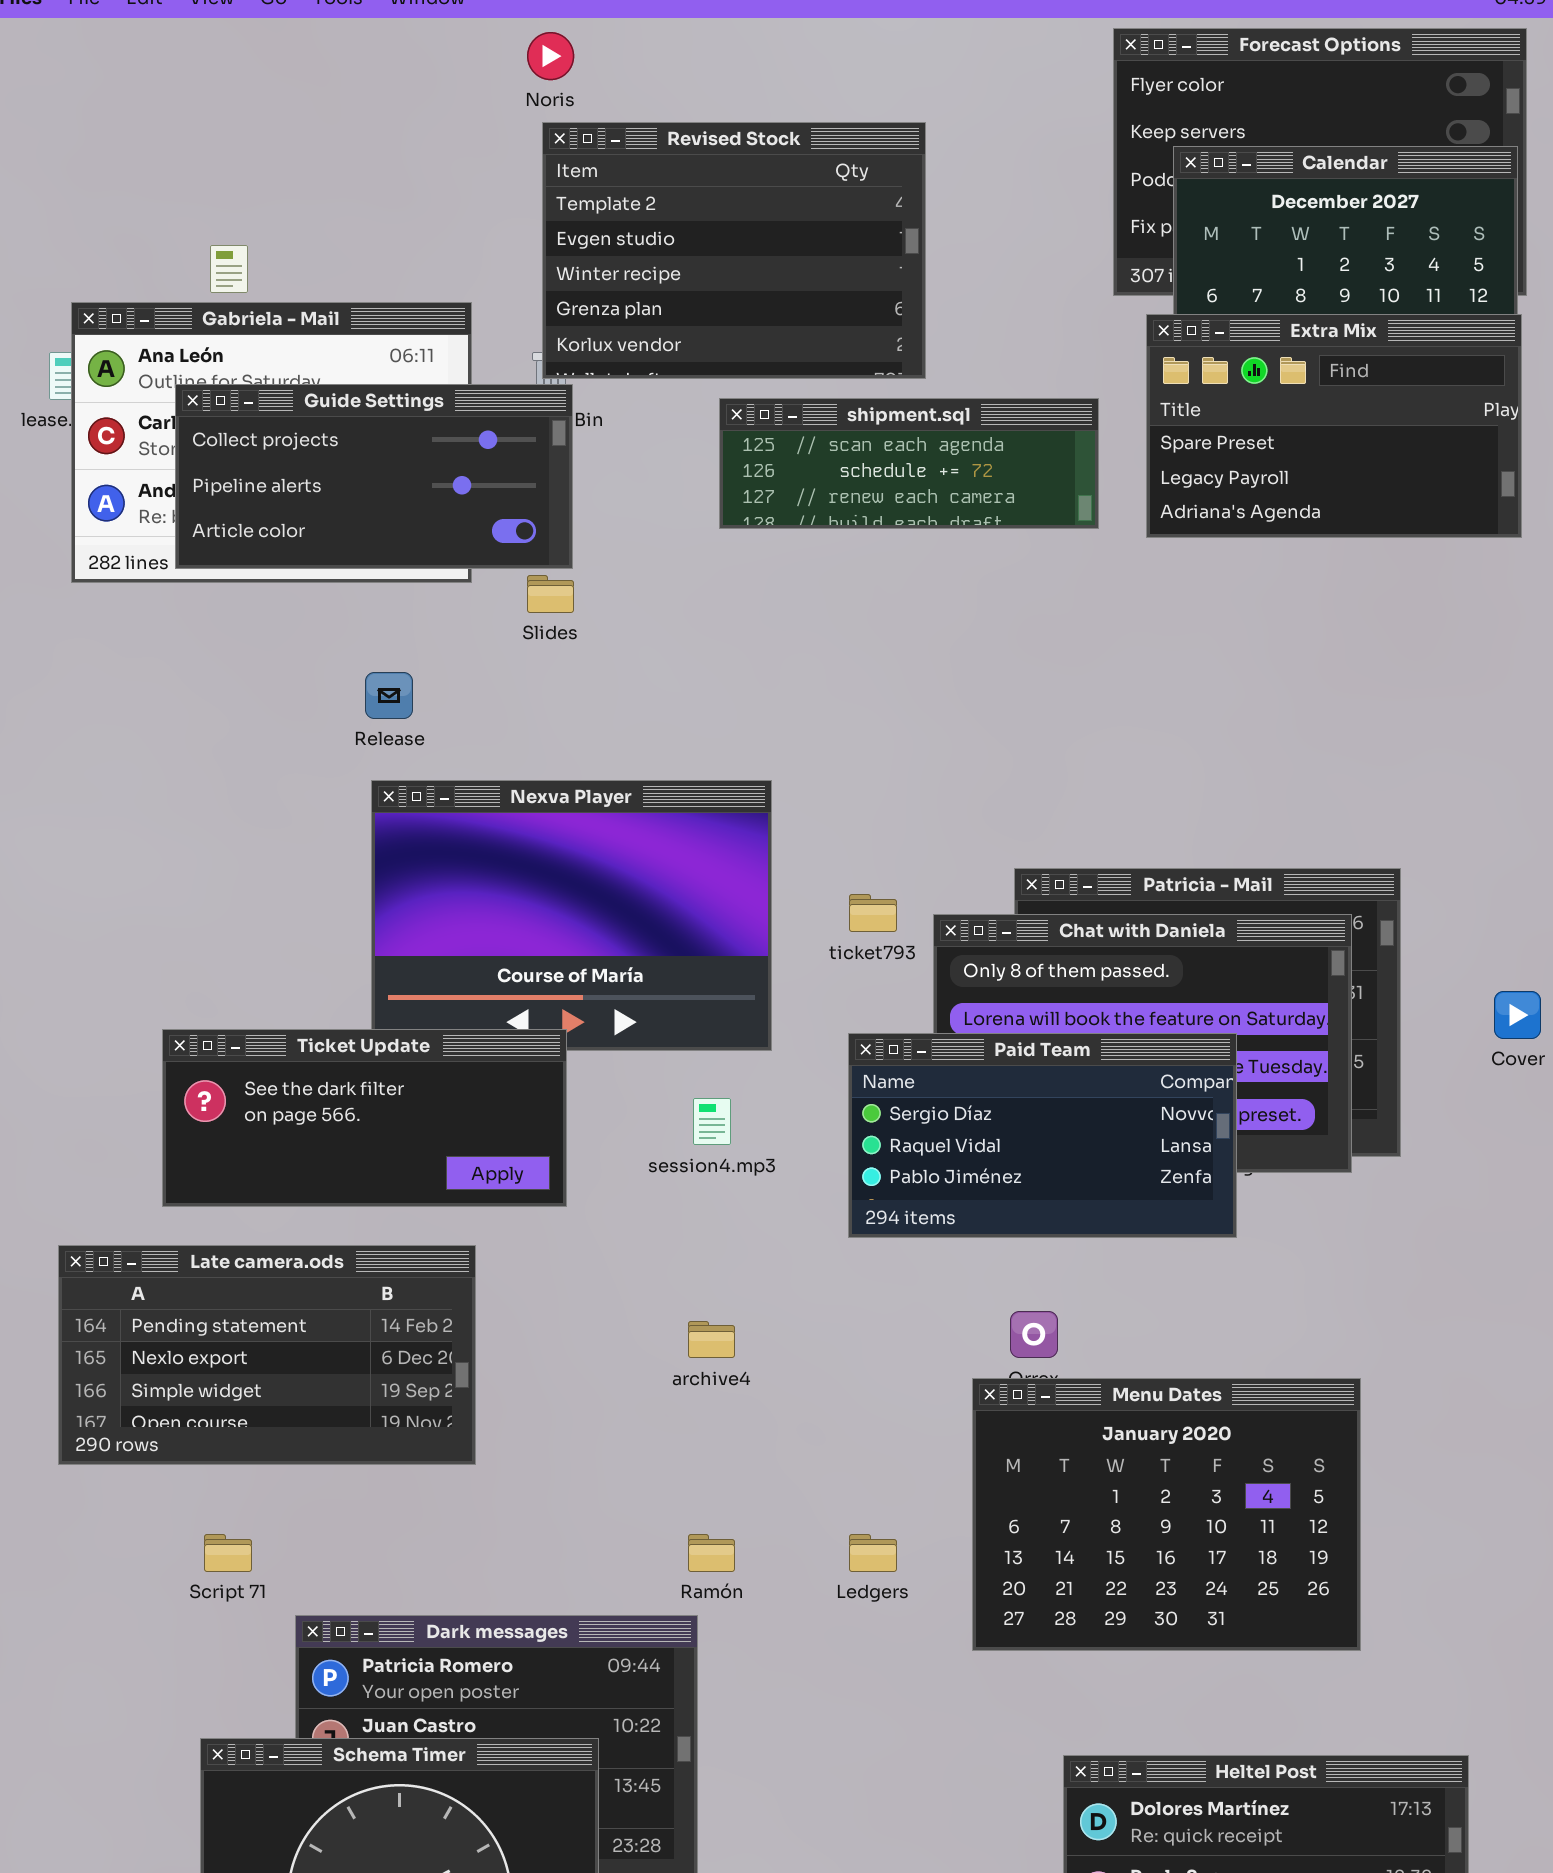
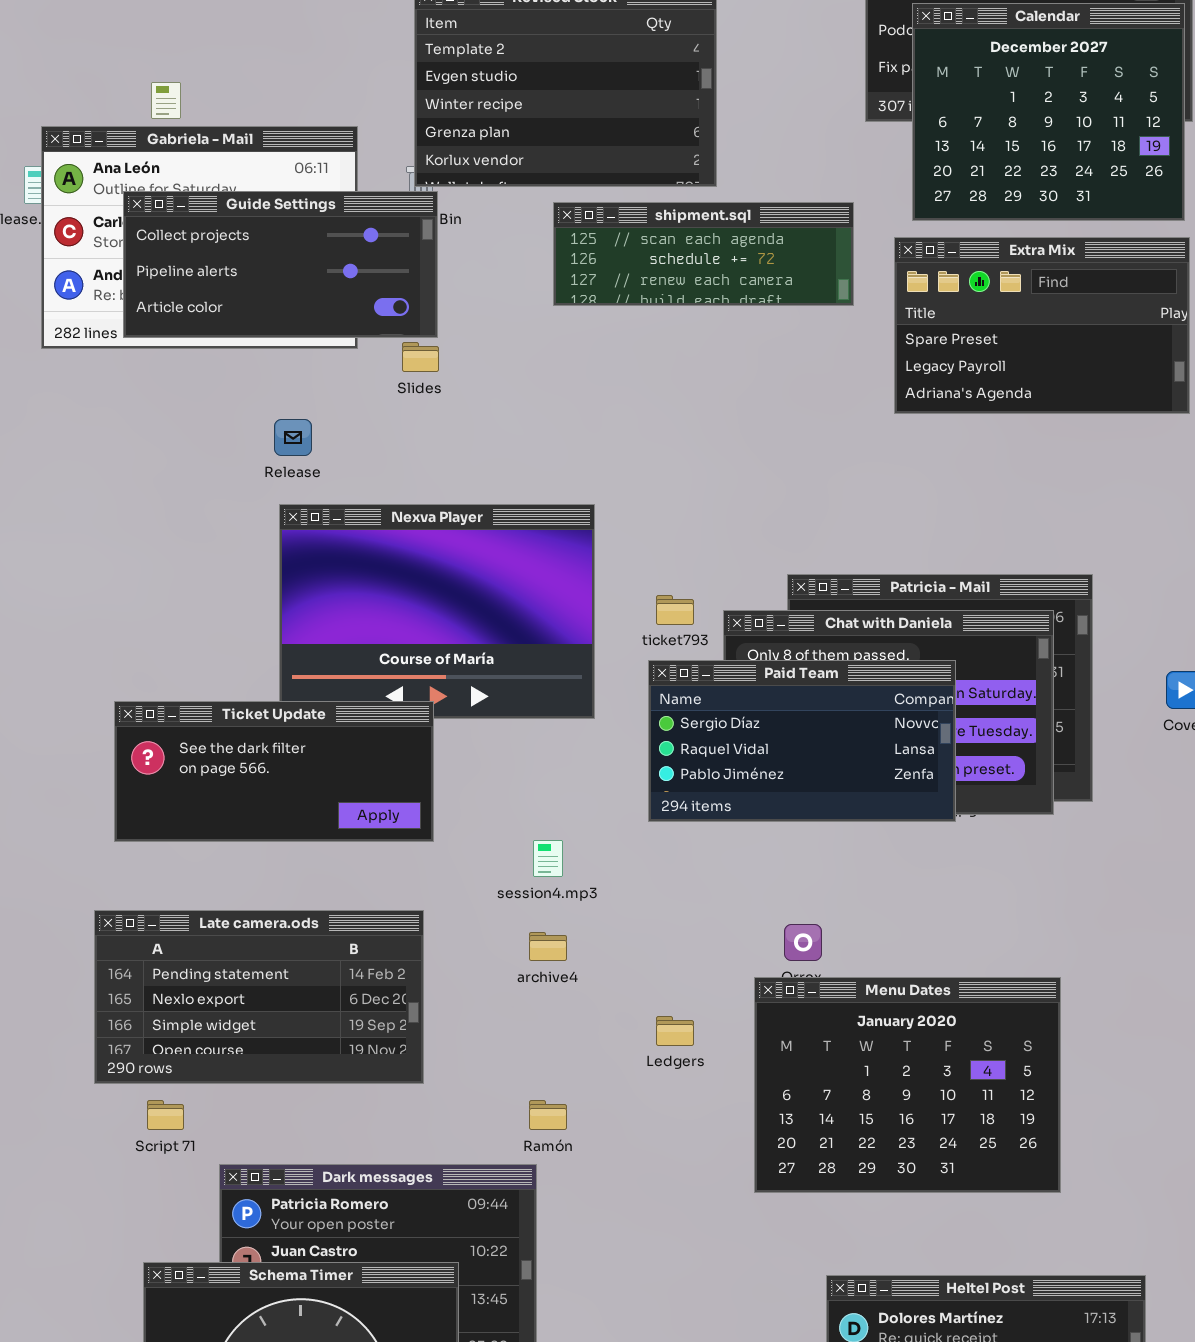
Extra Mix: [1146,314,1522,538] -> [894,237,1190,414], moved
Paid Team: [848,1033,1237,1238] -> [648,660,956,822], moved
session4.mp3: [693,1098,731,1145] -> [533,840,563,877], moved
Late camera.ods: [58,1245,476,1465] -> [94,910,424,1084], moved
Ledgers: [849,1534,897,1572] -> [656,1016,694,1046], moved

